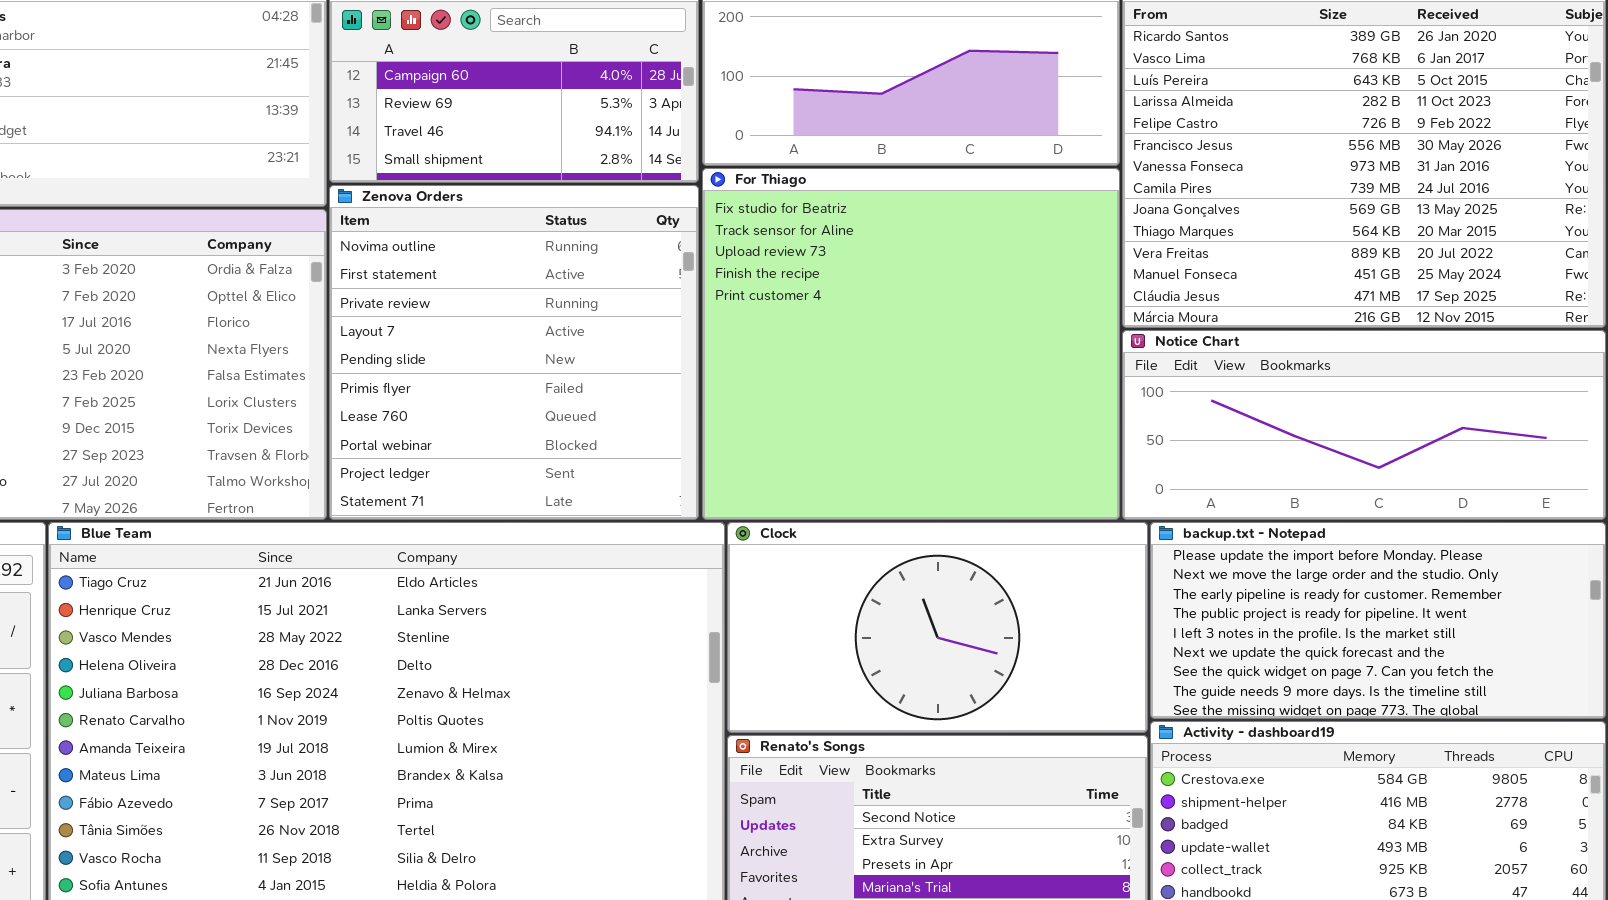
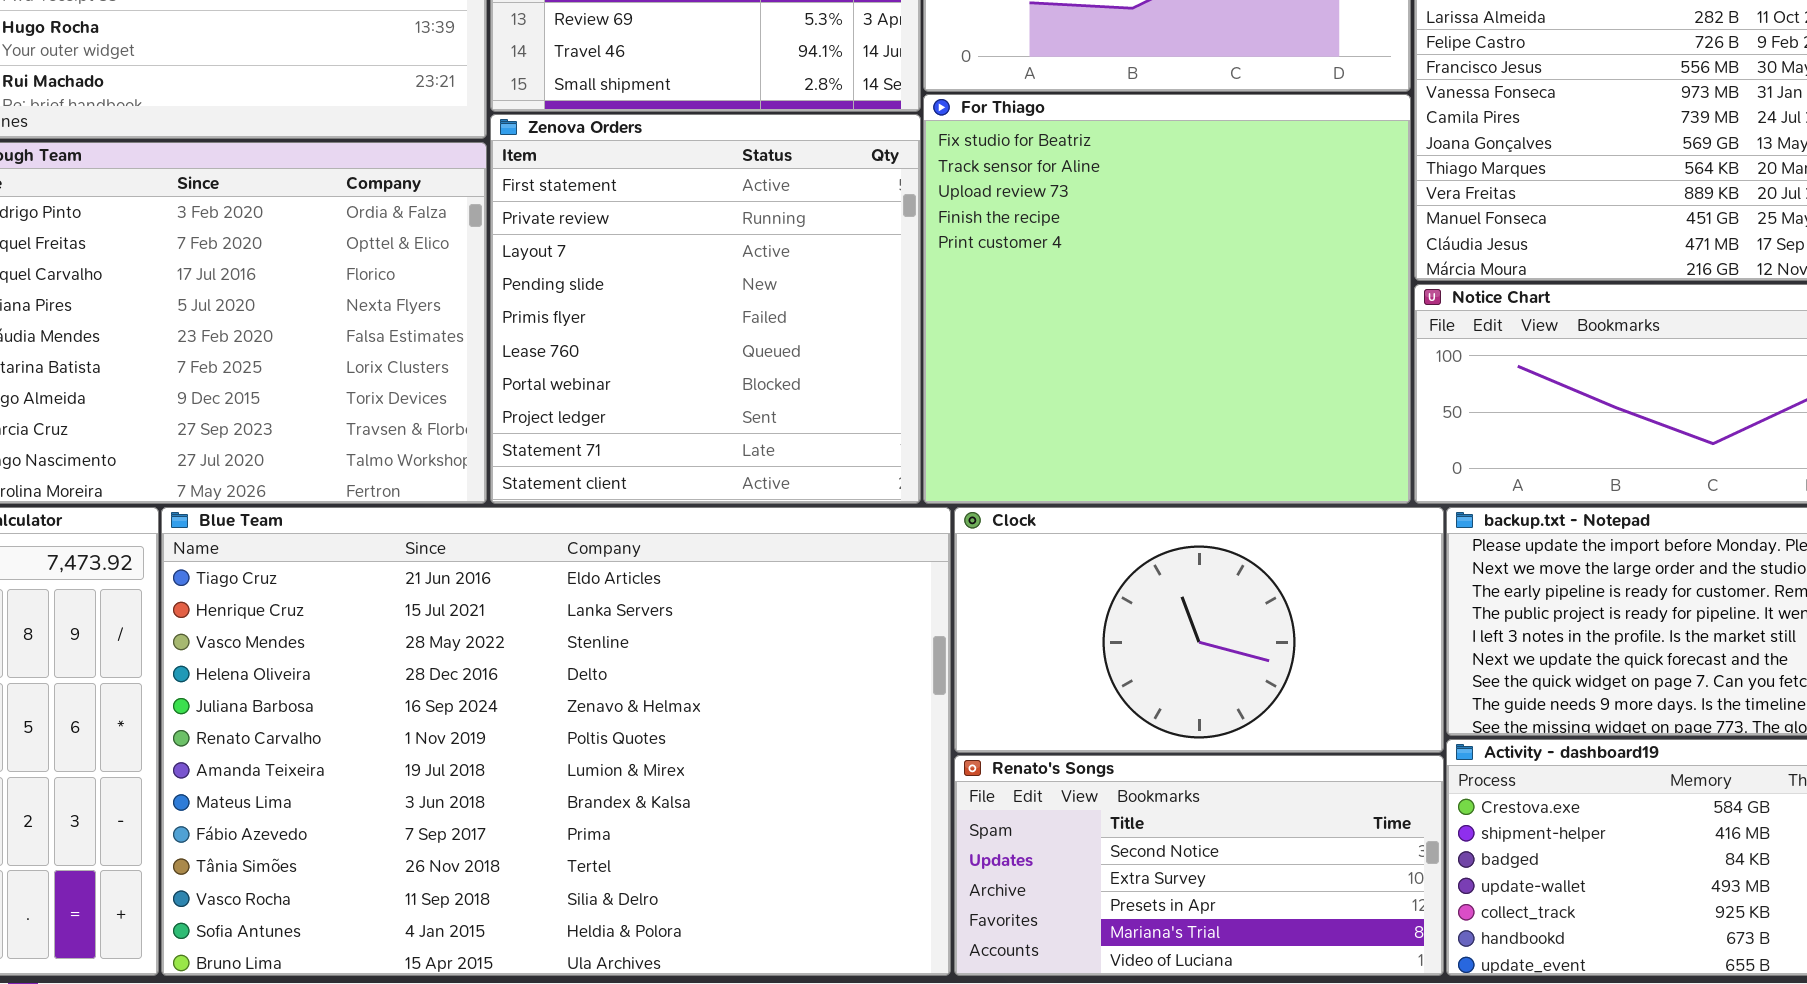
Zenova Orders: [329,185,699,520] -> [490,114,921,504], scrolled down 1 row

